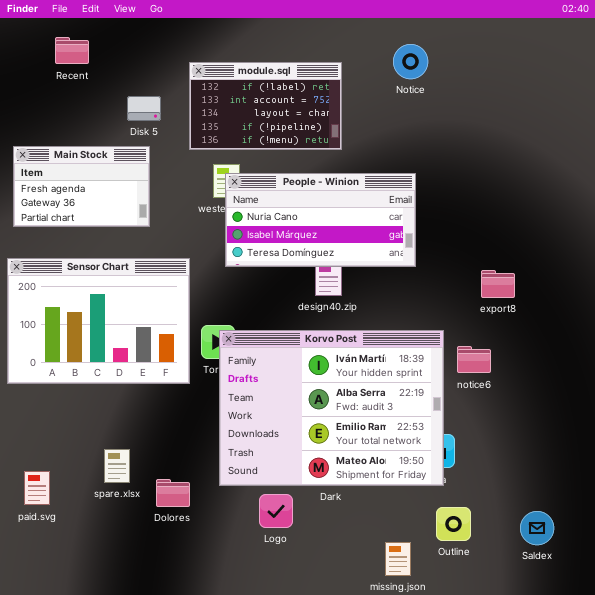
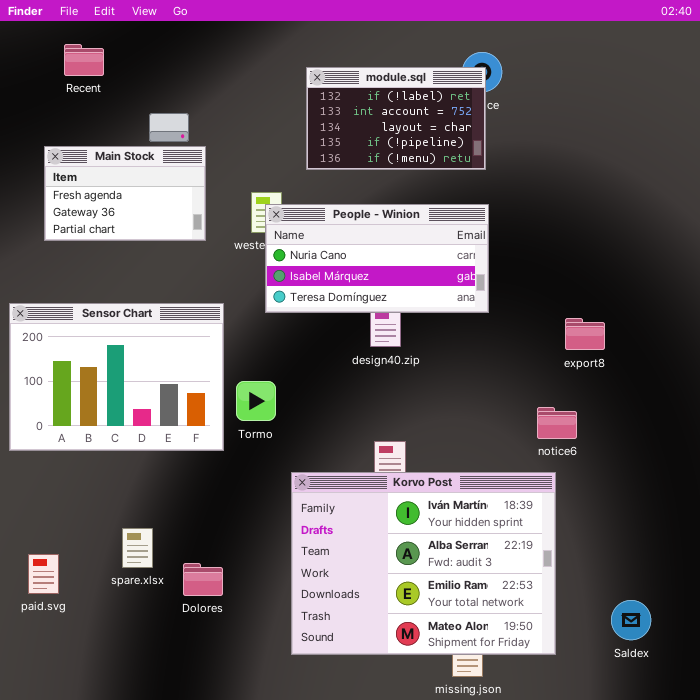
module.sql: [189,62,342,150] -> [306,67,486,170], moved
Main Stock: [13,146,150,227] -> [44,146,206,241], moved
Korvo Post: [219,330,444,486] -> [291,472,556,655], moved

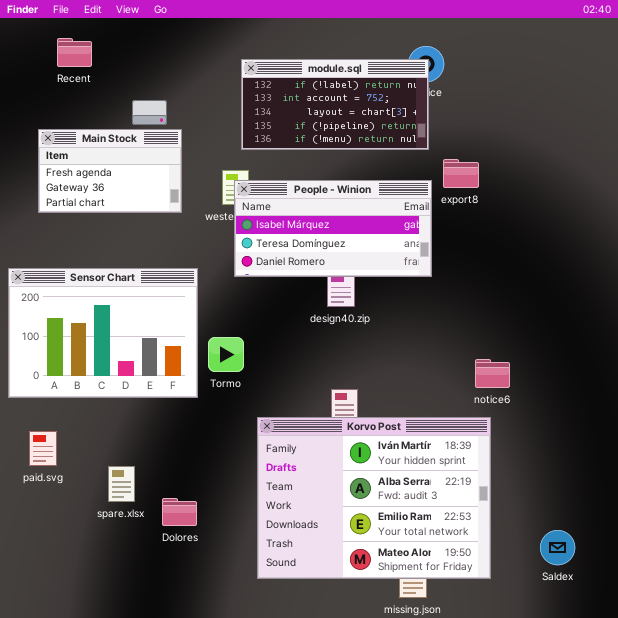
module.sql: [306,67,486,170] -> [241,59,429,150], resized
People - Winion: [265,204,489,313] -> [234,180,432,277], scrolled down 1 row
export8: [565,318,605,350] -> [443,159,479,188], moved
paid.svg: [28,554,59,594] -> [29,431,57,466], moved

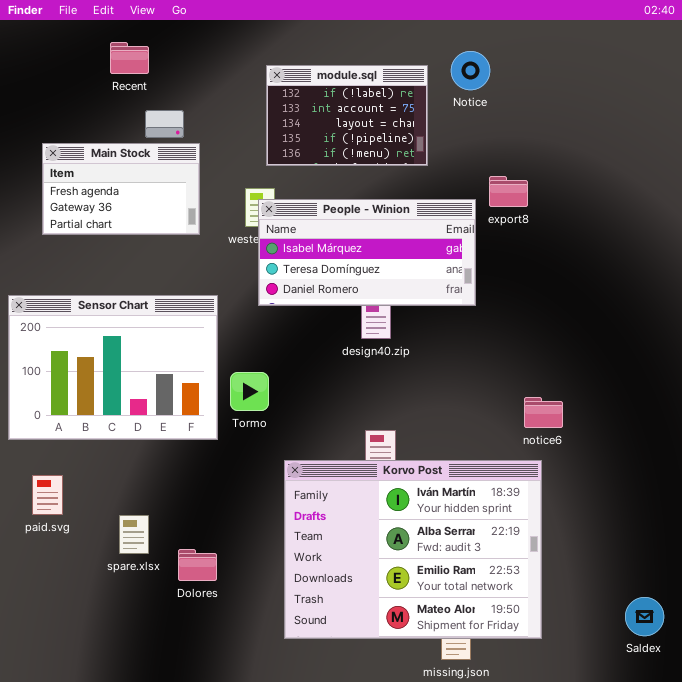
Recent: [57,38,92,67] -> [110,42,149,74], moved
module.sql: [241,59,429,150] -> [266,65,428,166], resized
Saldex: [540,530,575,565] -> [625,597,664,636], moved

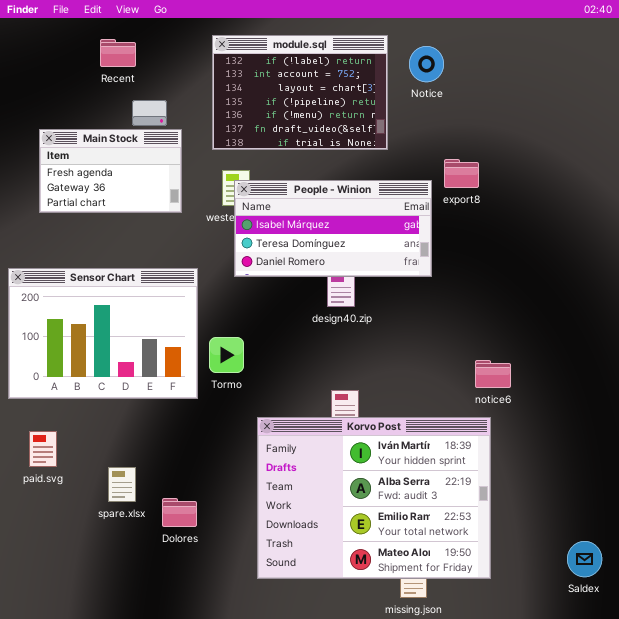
module.sql: [266,65,428,166] -> [212,35,388,150], resized

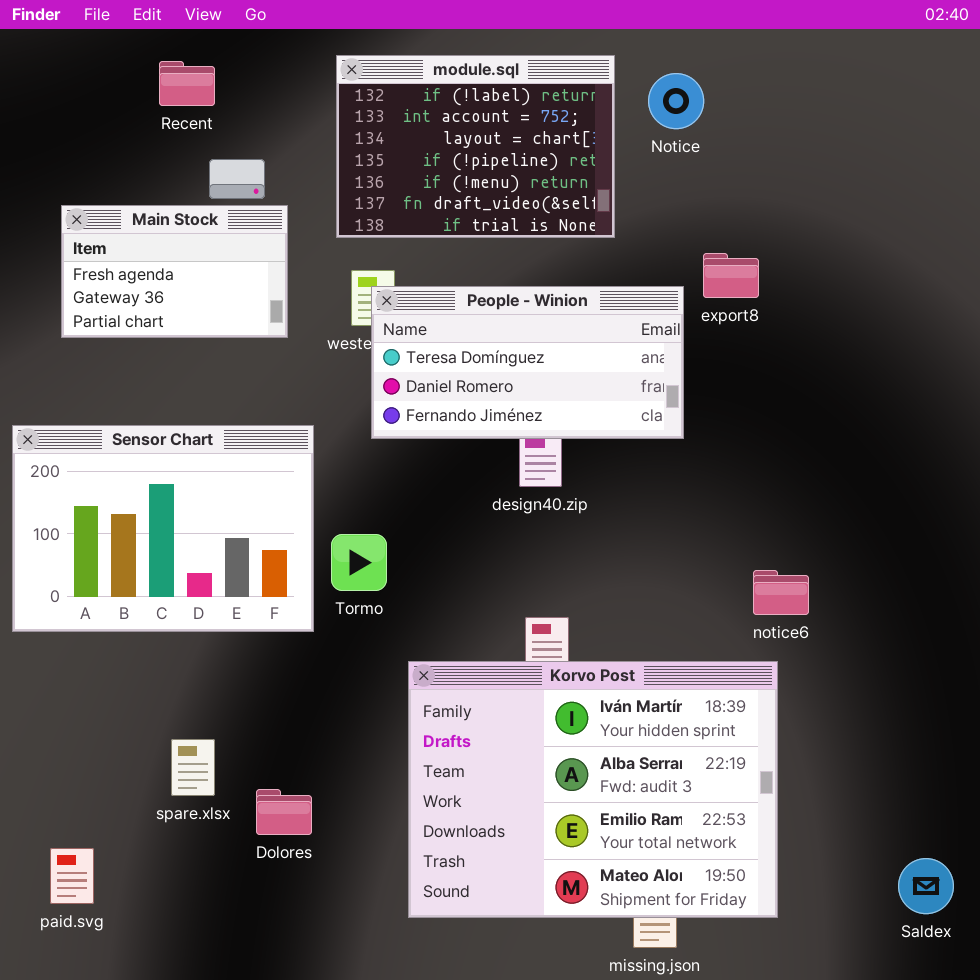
People - Winion: [234,180,432,277] -> [371,286,684,439], scrolled down 1 row
paid.svg: [29,431,57,467] -> [50,848,94,904], moved

